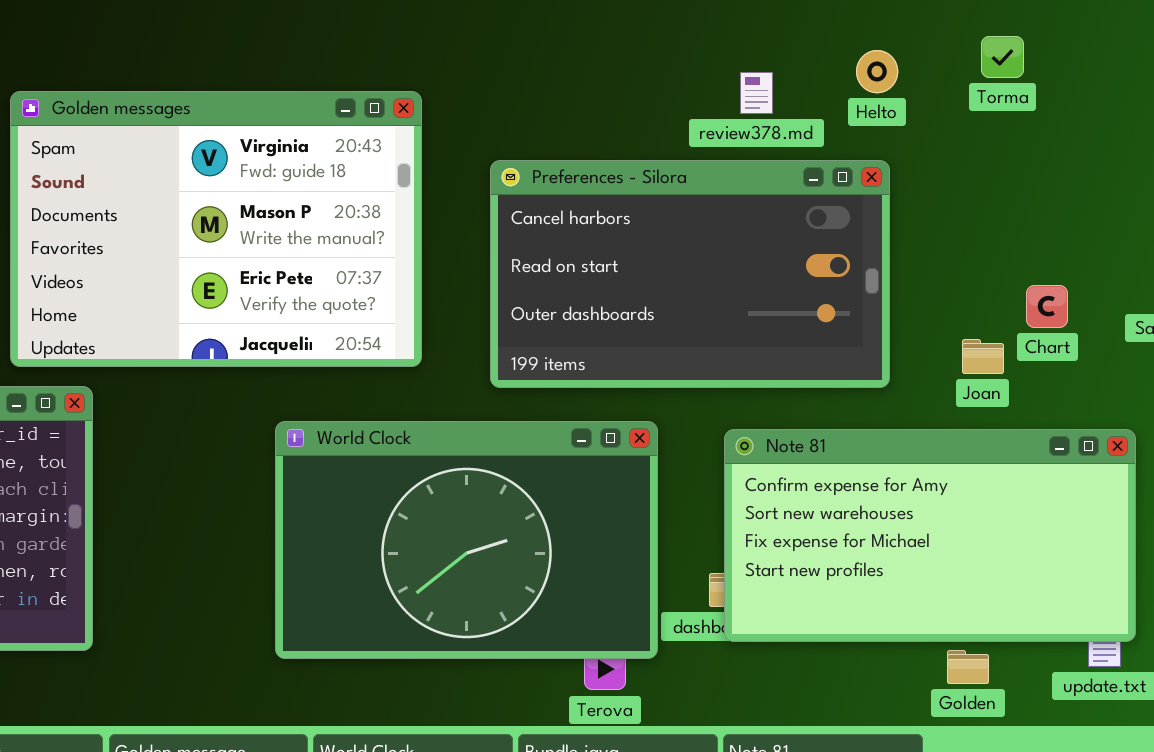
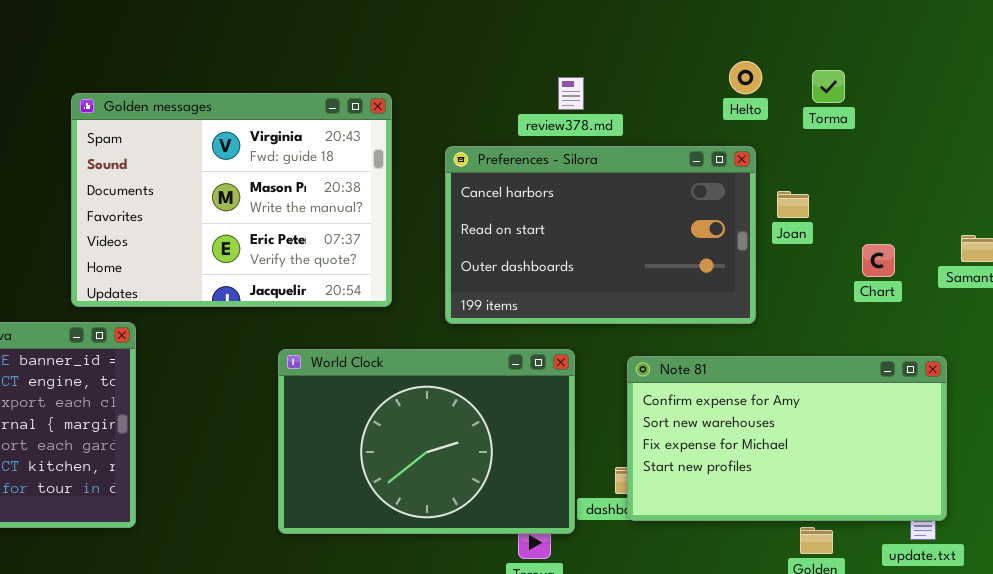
Torma: [981,36,1024,78] -> [812,70,845,103], moved
review378.md: [740,72,773,114] -> [558,77,584,110], moved
Joan: [962,339,1004,374] -> [777,191,809,218], moved

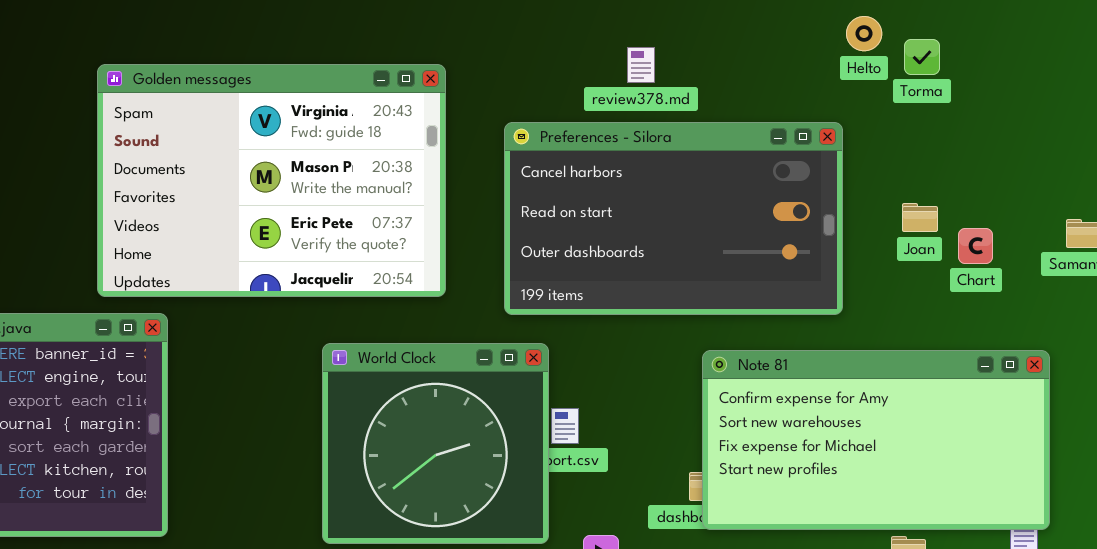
Helto: [729,61,762,94] -> [846,16,882,51], moved
Joan: [777,191,809,218] -> [902,203,938,232], moved
World Clock: [278,349,575,534] -> [322,343,549,544], resized

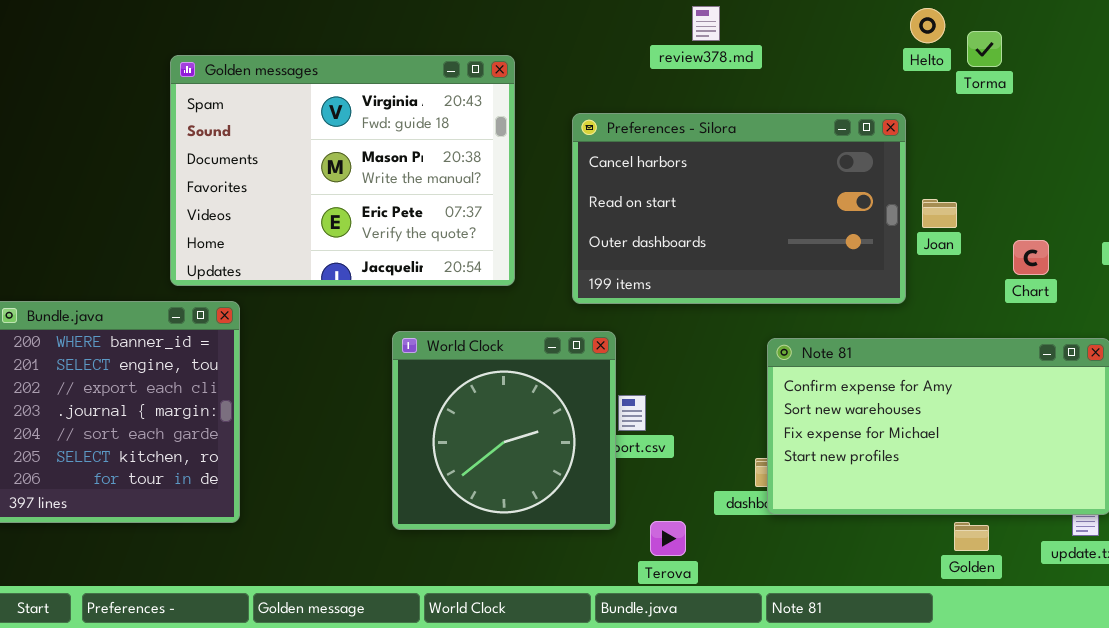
review378.md: [627,47,655,83] -> [692,6,720,41], moved
Joan: [902,203,938,232] -> [922,199,957,228], moved
Chart: [958,228,993,264] -> [1013,240,1049,275], moved

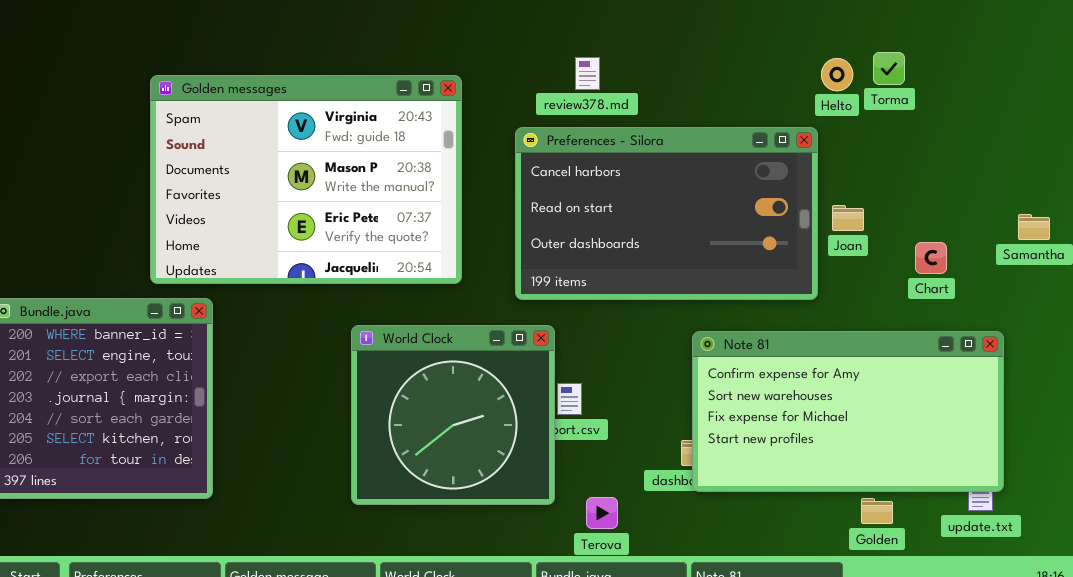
review378.md: [692,6,720,41] -> [575,57,600,90], moved
Helto: [910,8,945,43] -> [821,58,853,91], moved

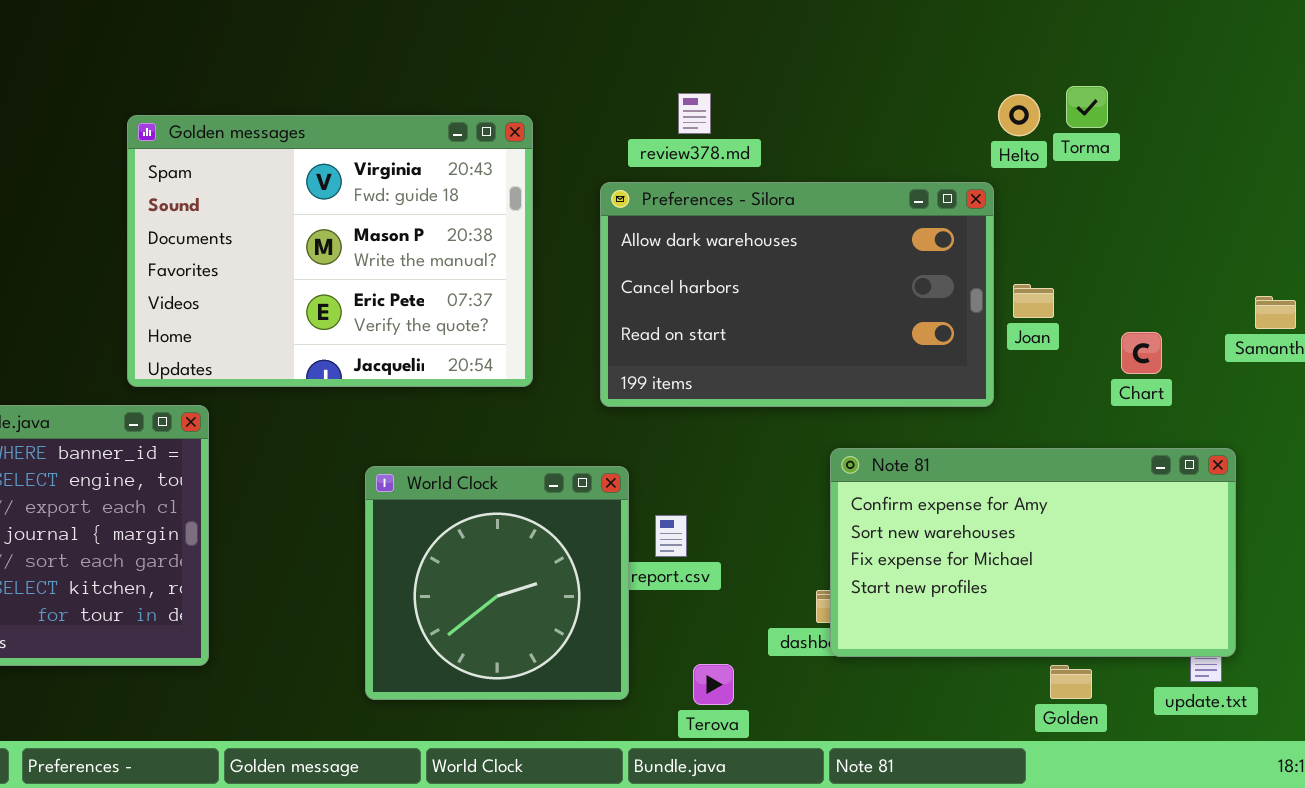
Preferences - Silora: [515,127,818,300] -> [600,182,994,407], scrolled up 1 row
World Clock: [351,325,555,505] -> [365,466,629,700], moved

